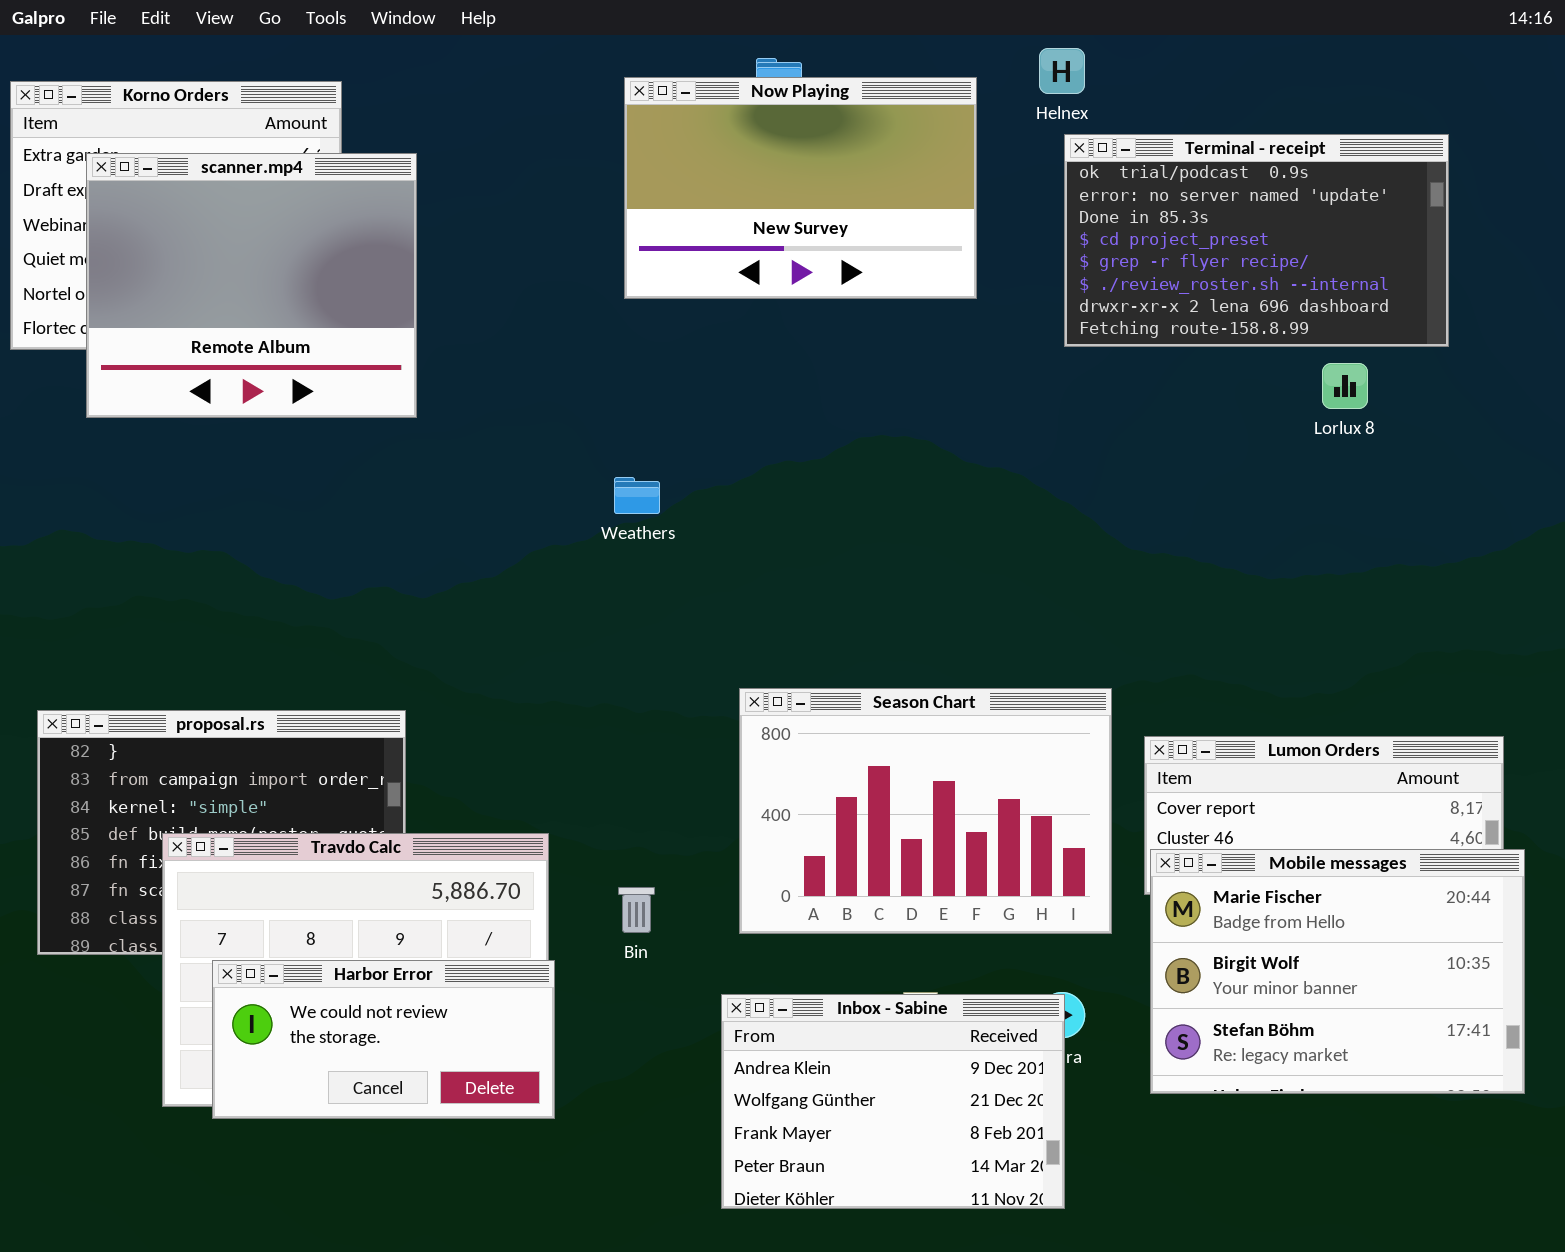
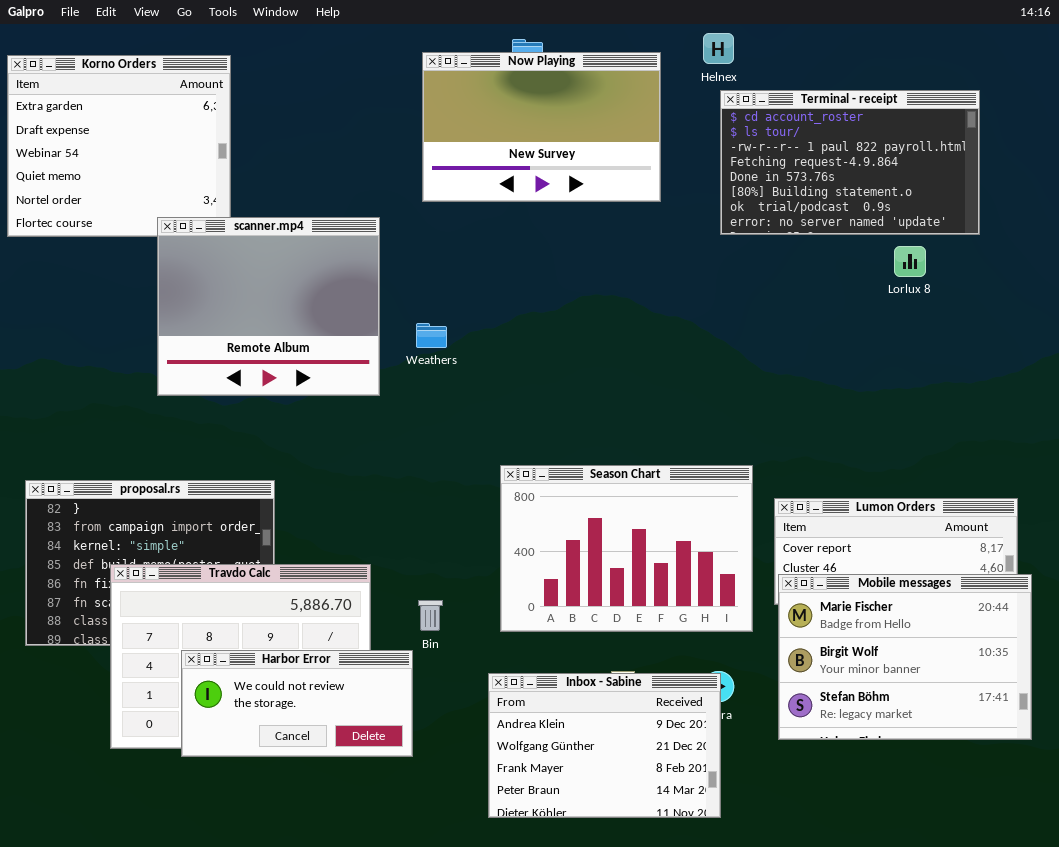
Terminal - receipt: [1064,134,1449,347] -> [720,90,980,235], scrolled up 6 rows
scanner.mp4: [86,153,417,418] -> [157,217,380,396], moved
Harbor Error: [212,960,555,1119] -> [181,650,413,757], moved

